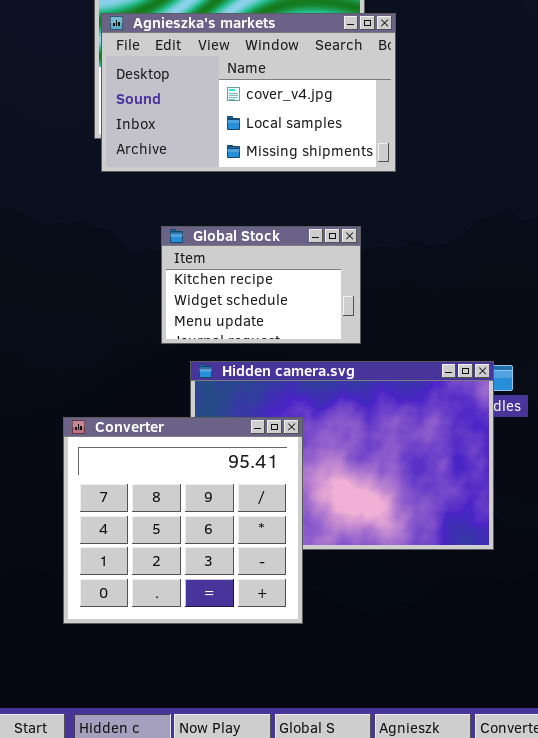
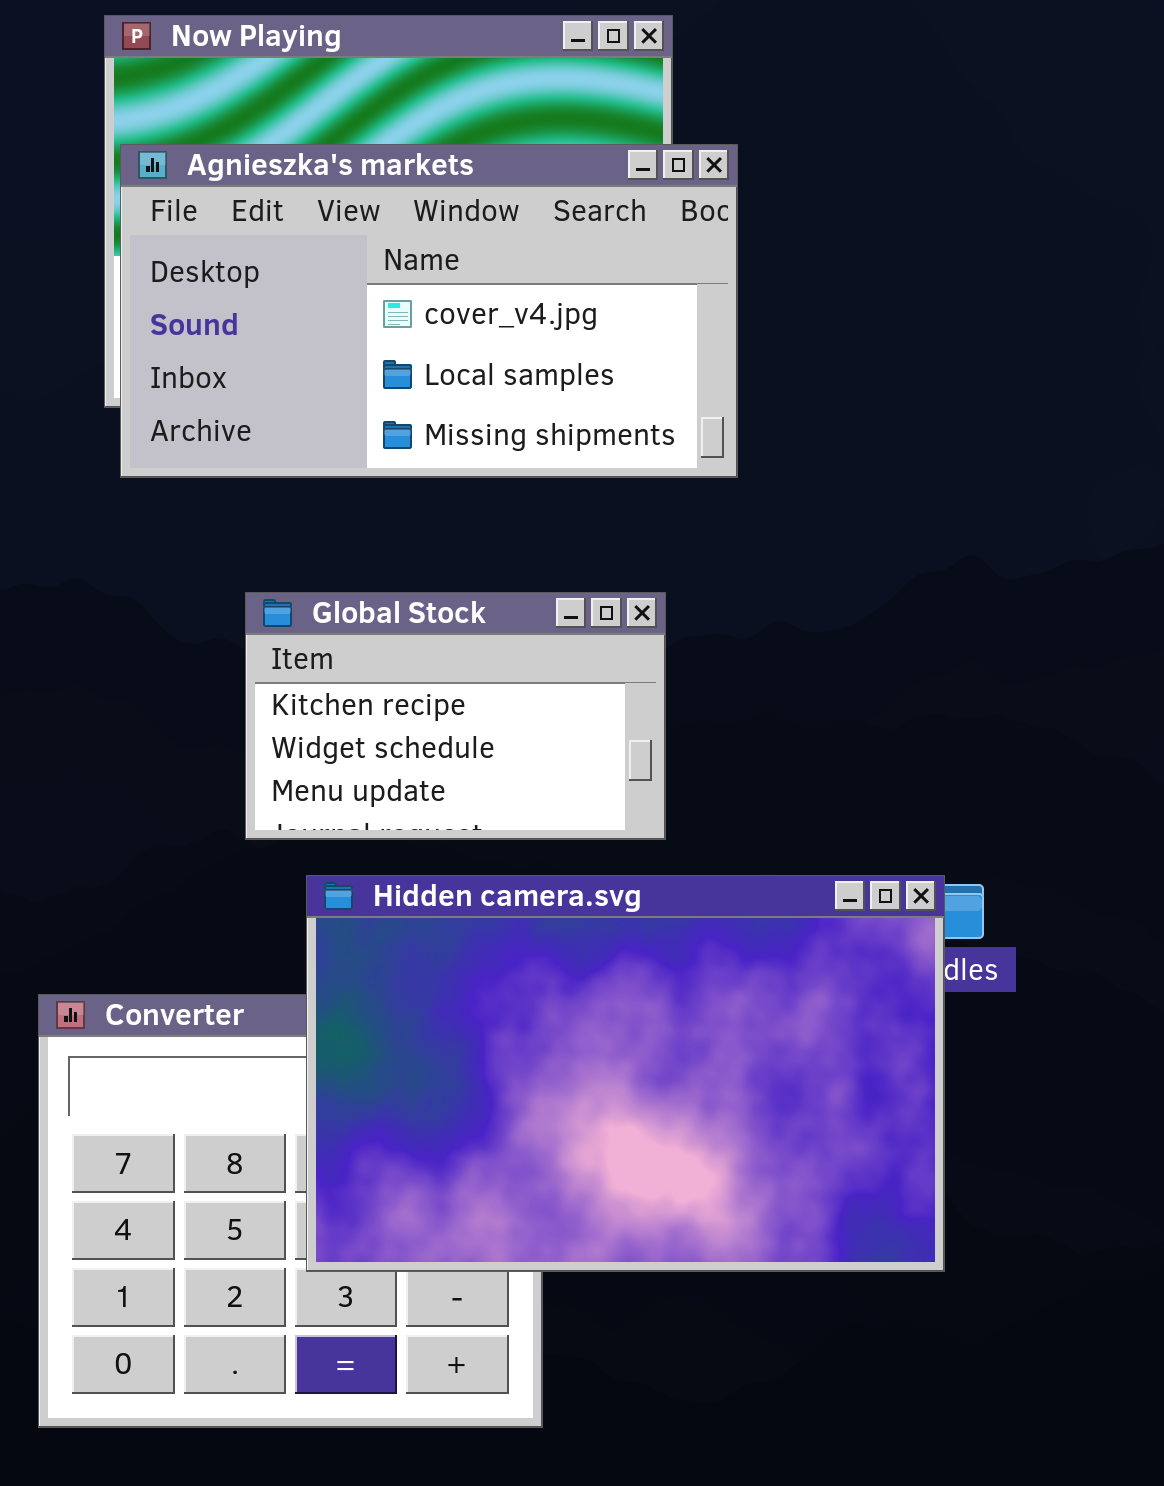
Hidden camera.svg: [190,361,494,550] -> [306,875,945,1272], raised

